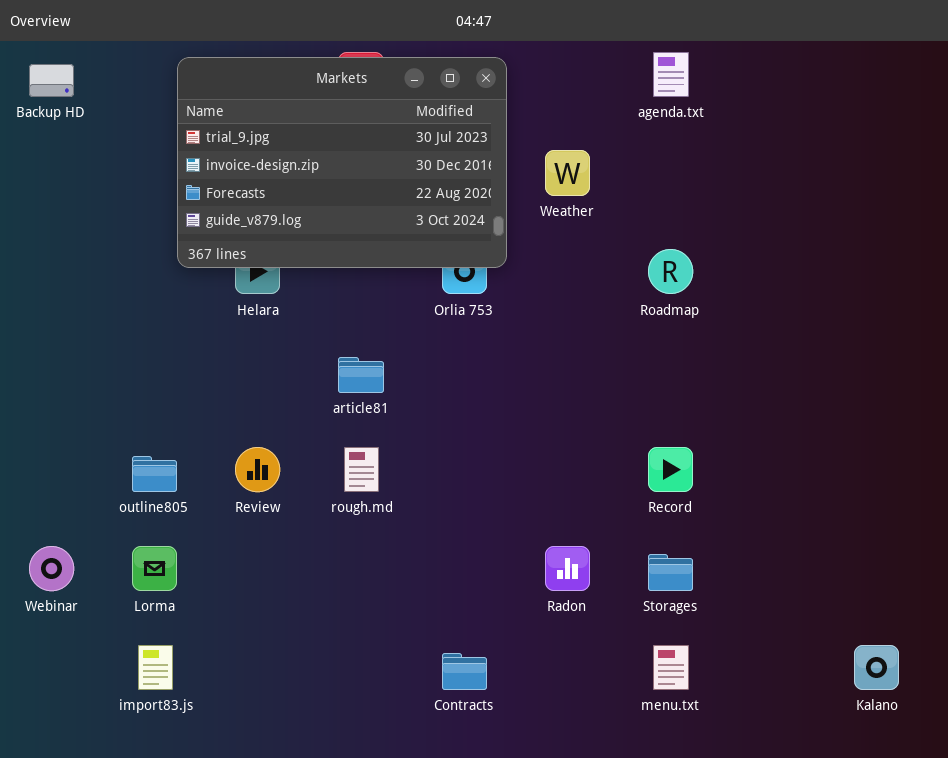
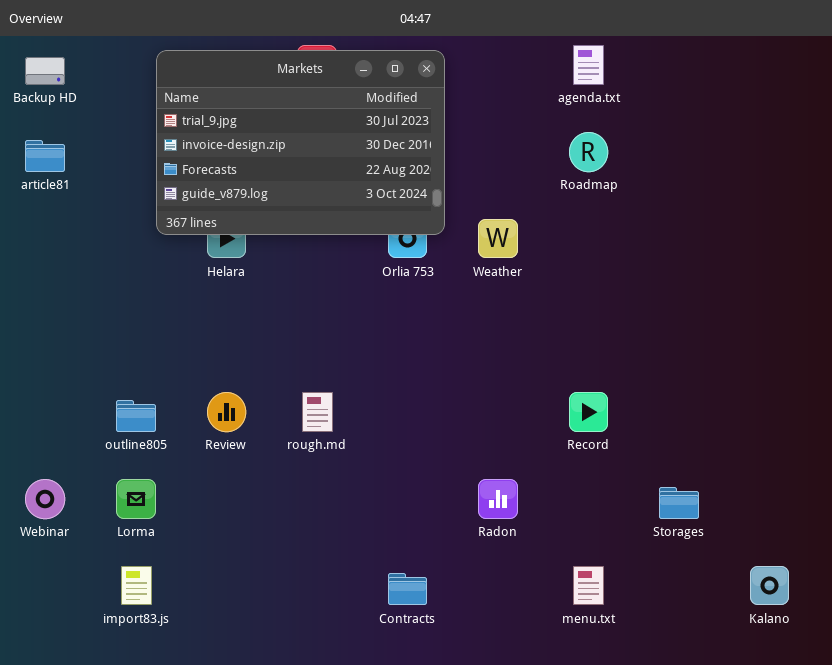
Weather: [545,150,590,196] -> [478,219,518,258], moved
Roadmap: [648,249,693,294] -> [569,132,608,172], moved
article81: [338,357,384,393] -> [25,140,65,172], moved
Storages: [648,554,693,591] -> [659,487,699,519], moved

